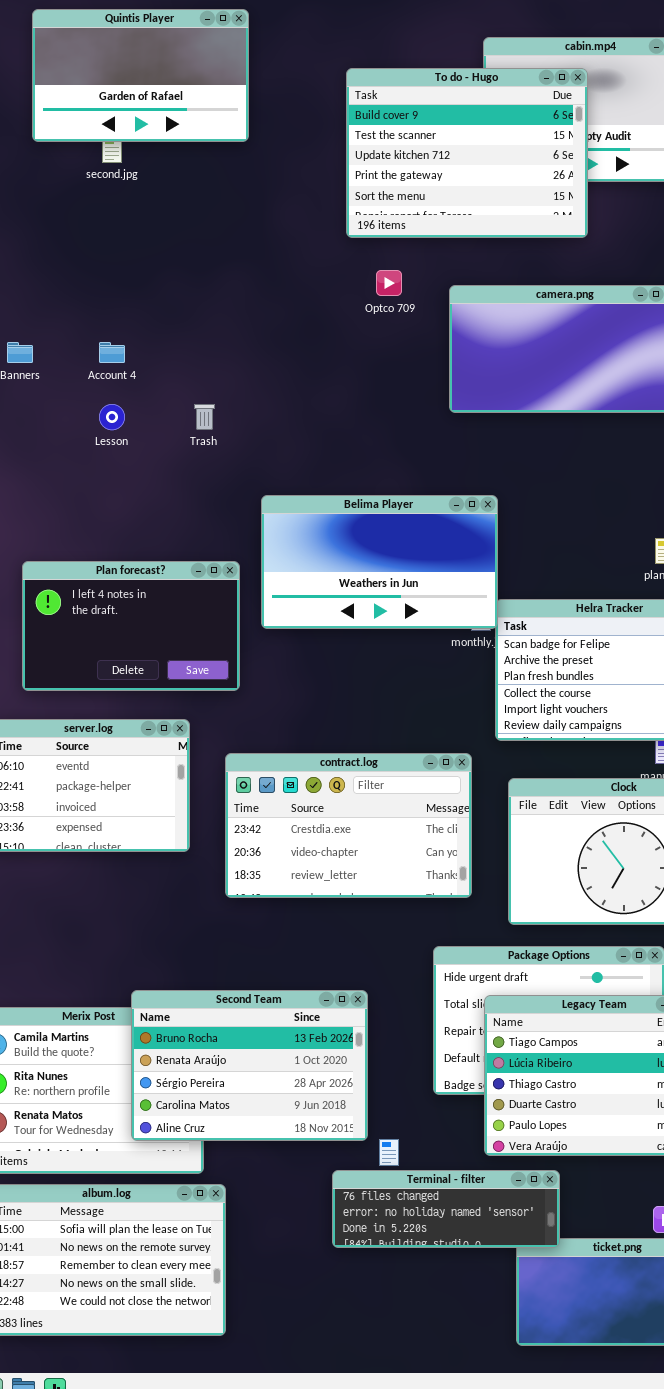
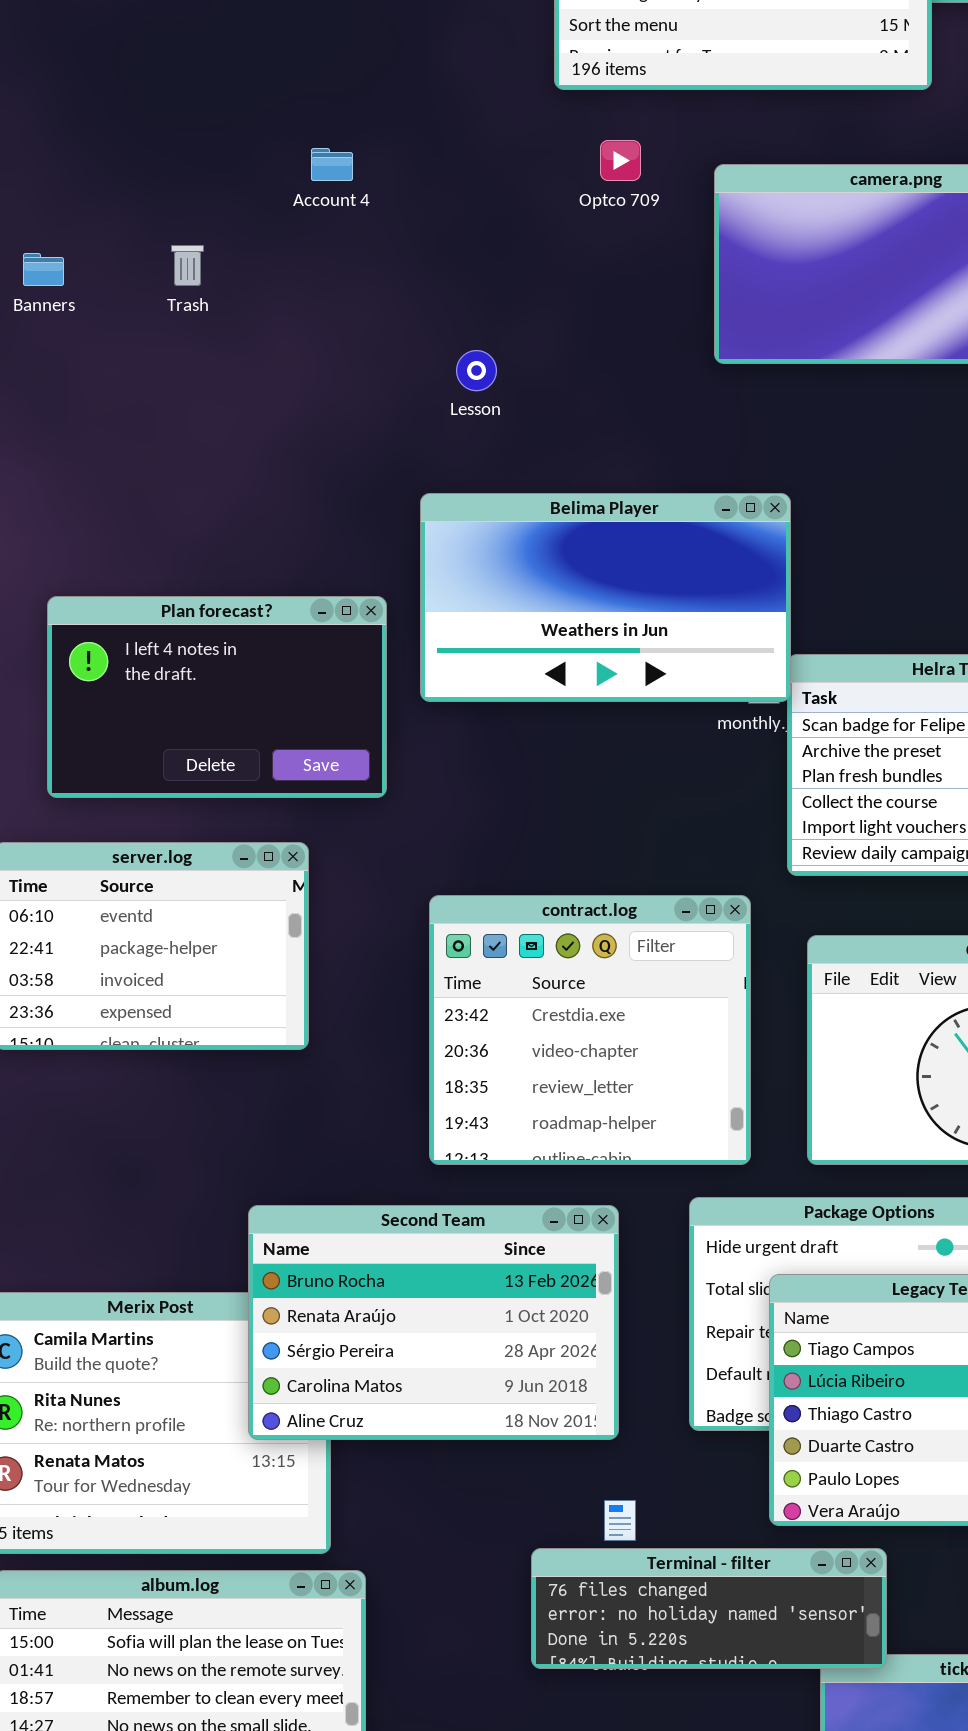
Account 4: [99,342,125,363] -> [311,148,353,181], moved
Lesson: [99,404,125,430] -> [456,350,497,391], moved
Trash: [194,404,215,430] -> [171,245,204,286], moved
contract.log: [225,753,472,898] -> [429,895,751,1165], resized
Second Team: [131,990,368,1141] -> [248,1205,619,1440], moved

